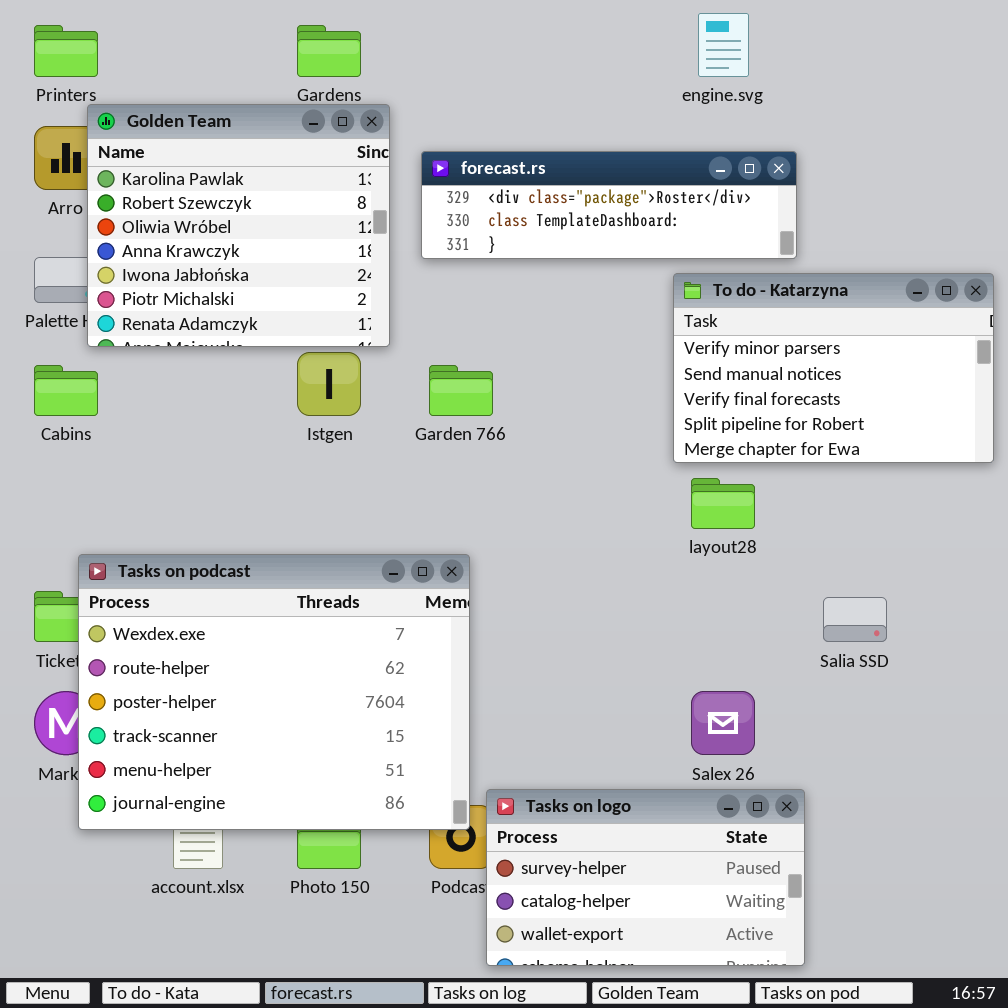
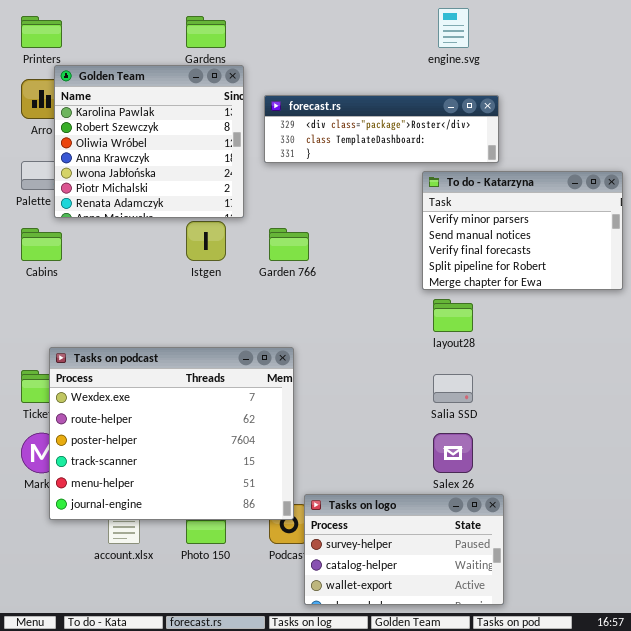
Salia SSD: [823,597,887,642] -> [433,374,473,403], moved

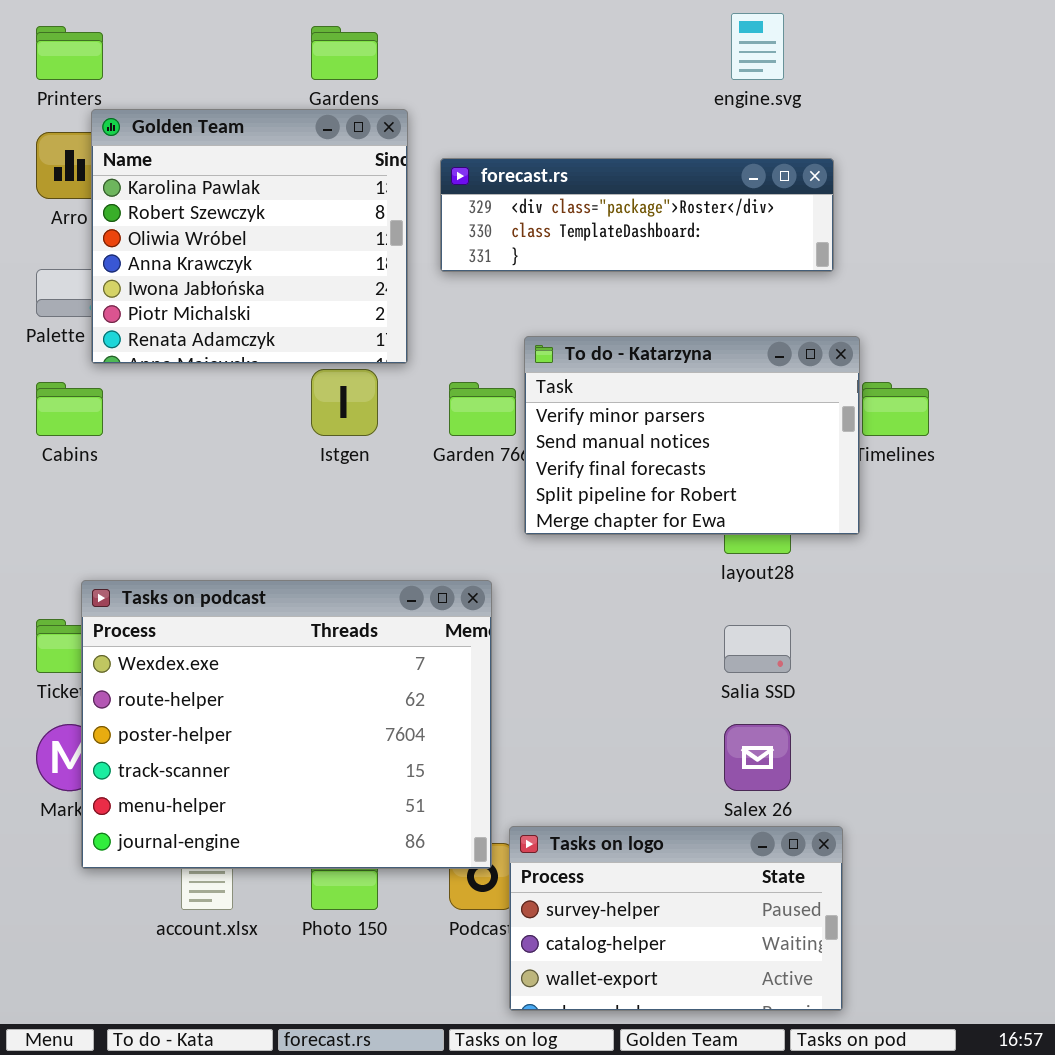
To do - Katarzyna: [422,171,623,290] -> [524,336,860,535], moved

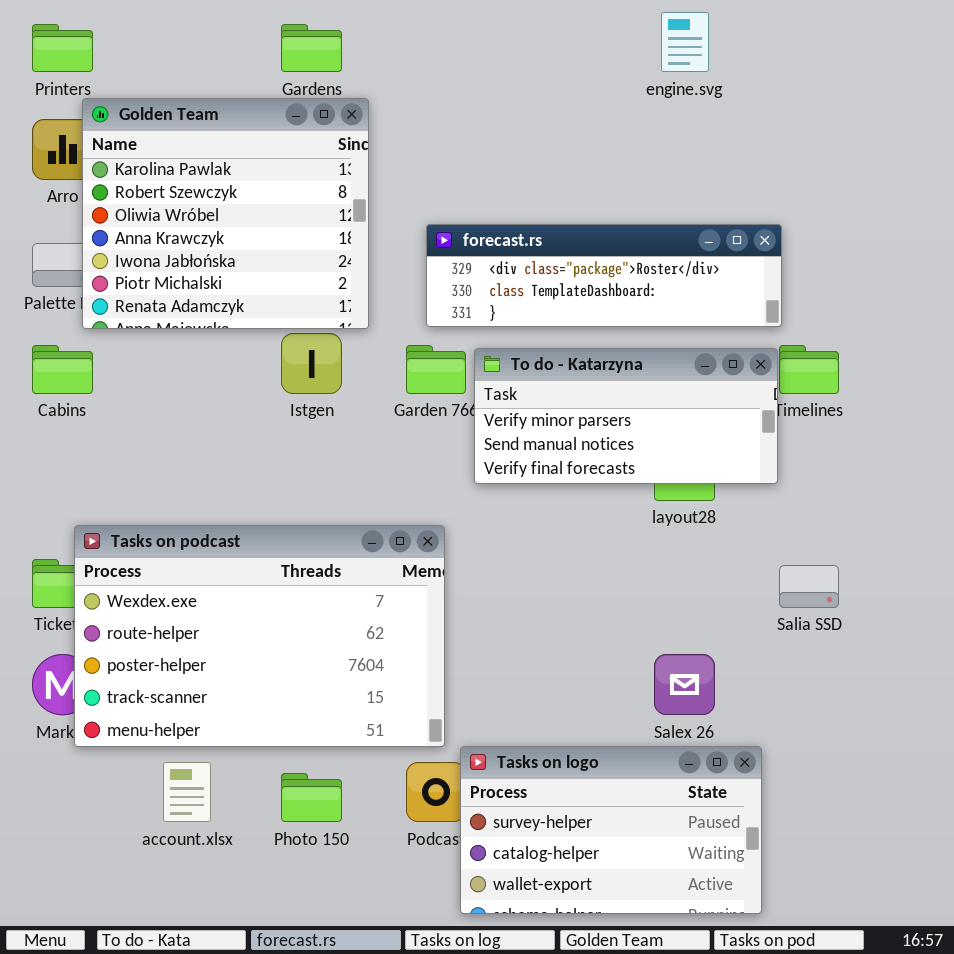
forecast.rs: [440,158,834,272] -> [426,224,782,327], moved
To do - Katarzyna: [524,336,860,535] -> [474,348,778,484], resized
Tasks on podcast: [81,580,492,869] -> [74,525,445,747], resized
Salia SSD: [724,625,791,673] -> [779,565,839,608], moved

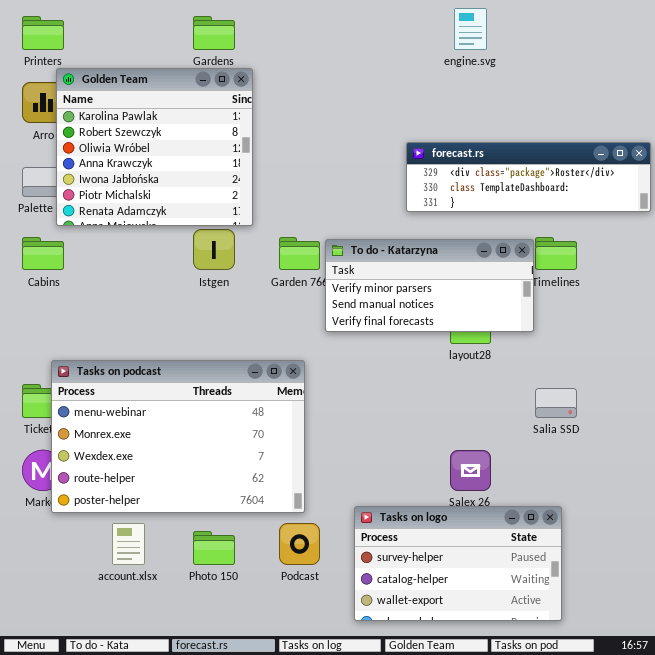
forecast.rs: [426,224,782,327] -> [406,142,651,212], moved
Tasks on podcast: [74,525,445,747] -> [51,360,305,513], scrolled up 2 rows
Tasks on logo: [460,746,762,914] -> [354,506,562,621], moved

